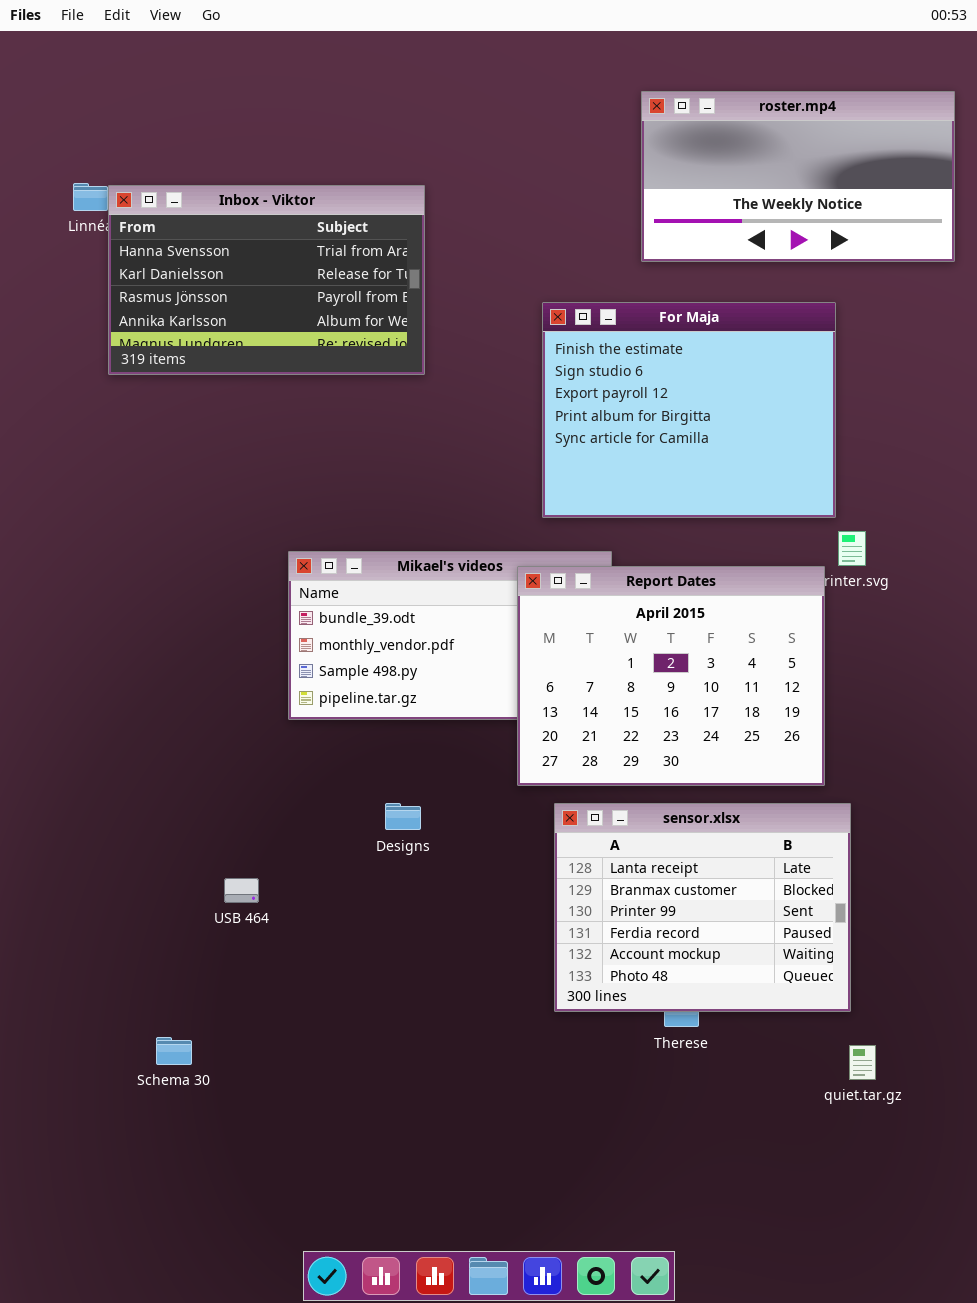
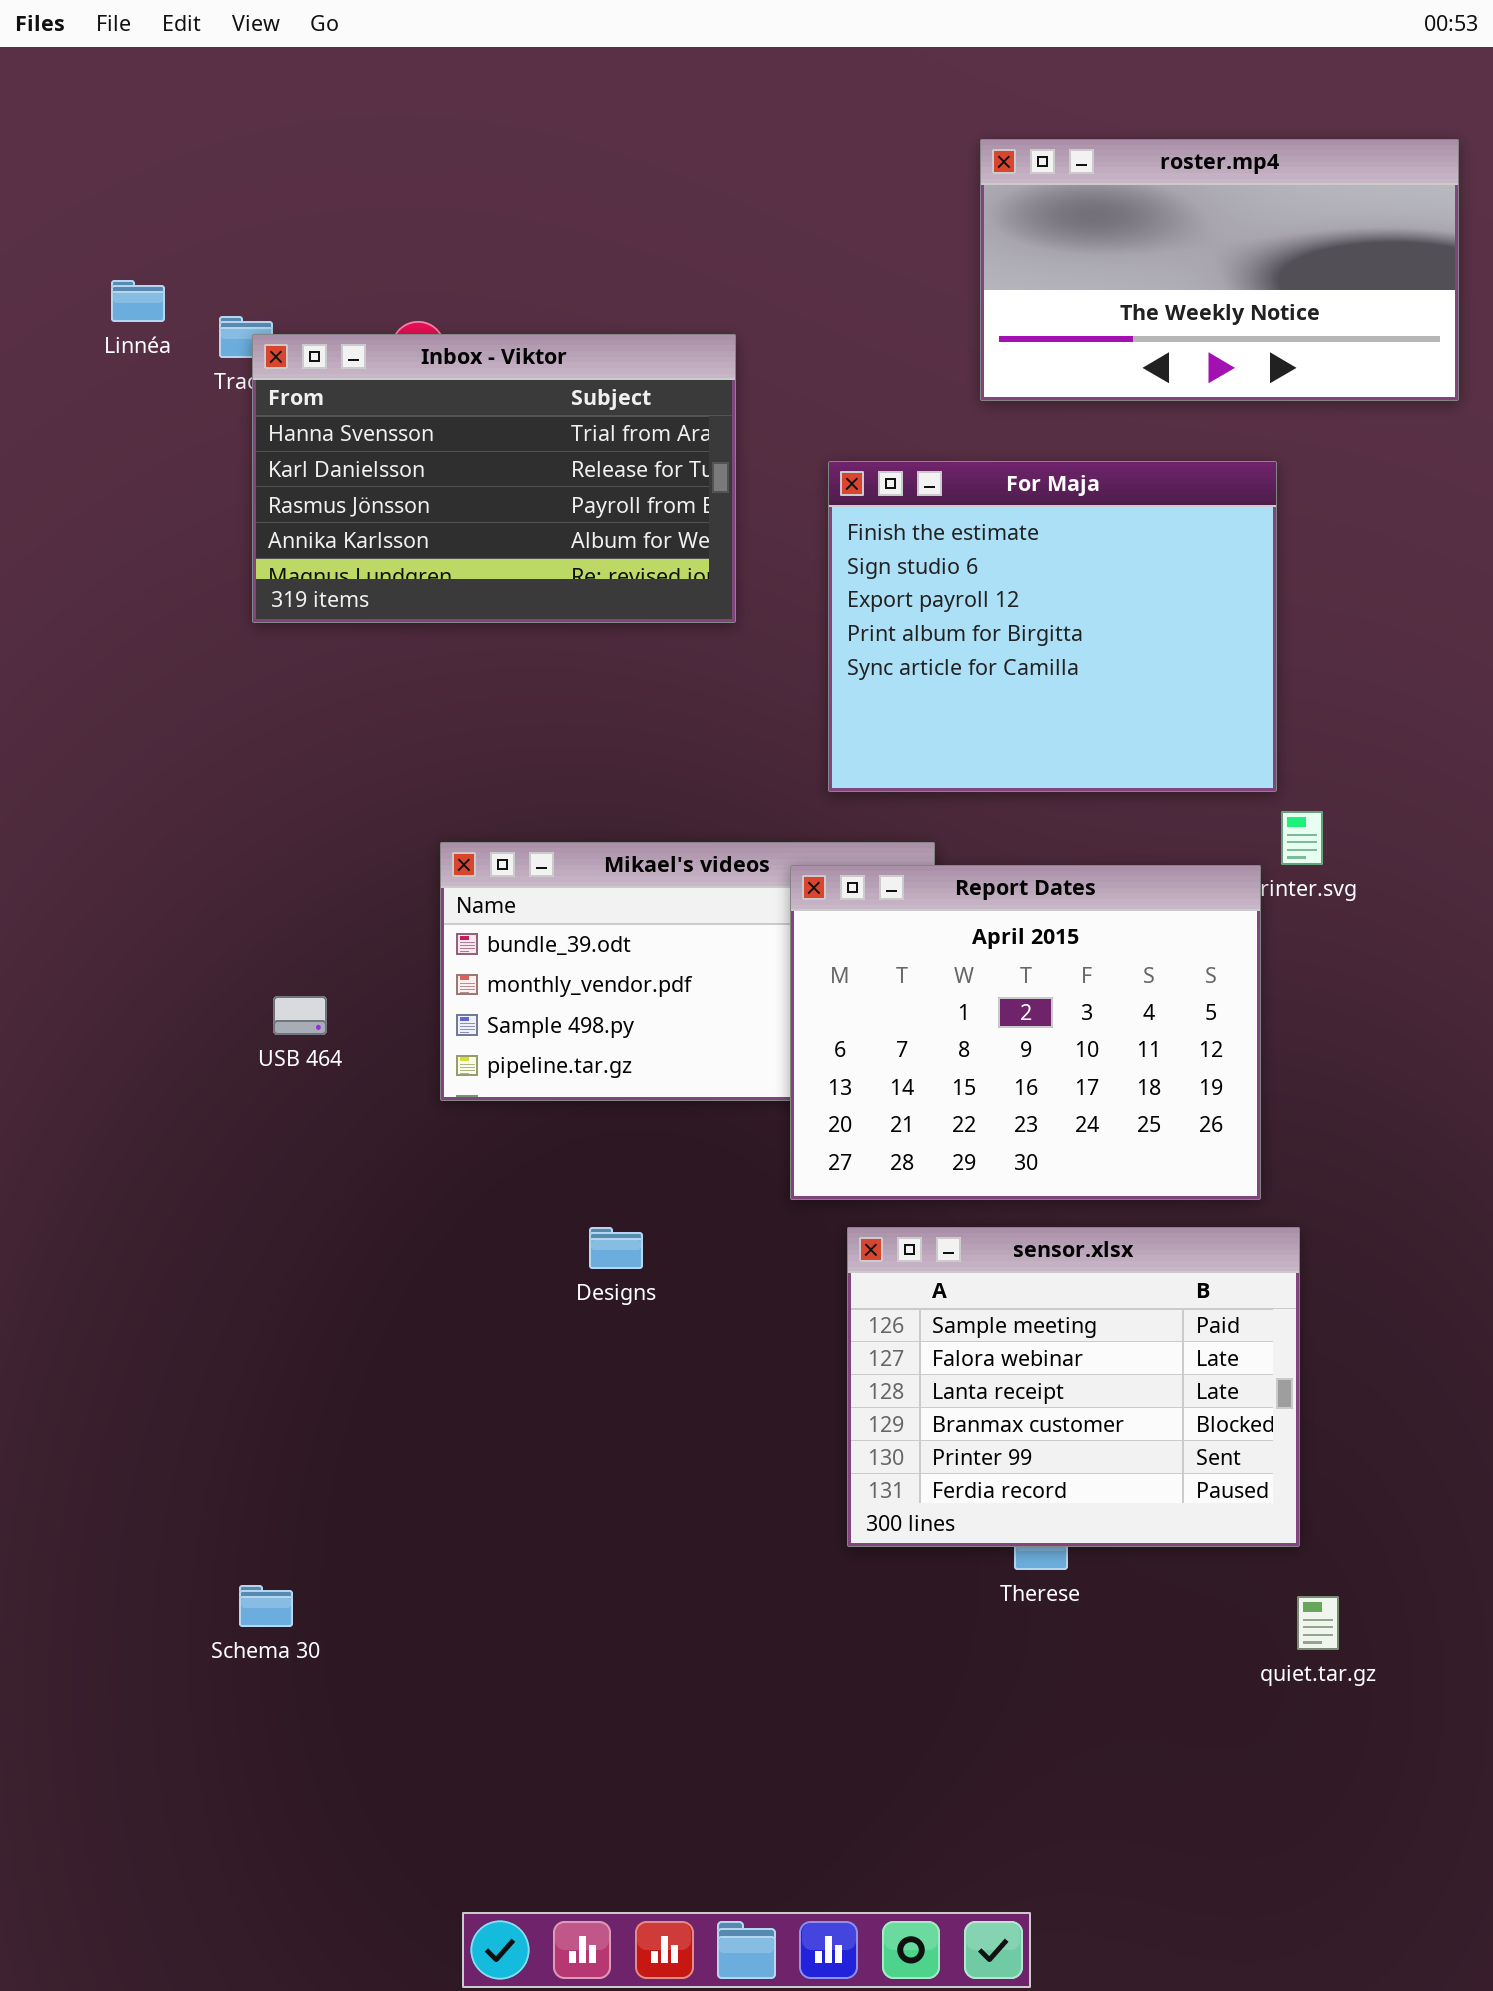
Inbox - Viktor: [108,185,425,375] -> [252,334,736,623], moved
sensor.xlsx: [554,803,851,1012] -> [847,1227,1300,1547], scrolled up 2 rows
USB 464: [224,878,259,903] -> [273,996,327,1035], moved

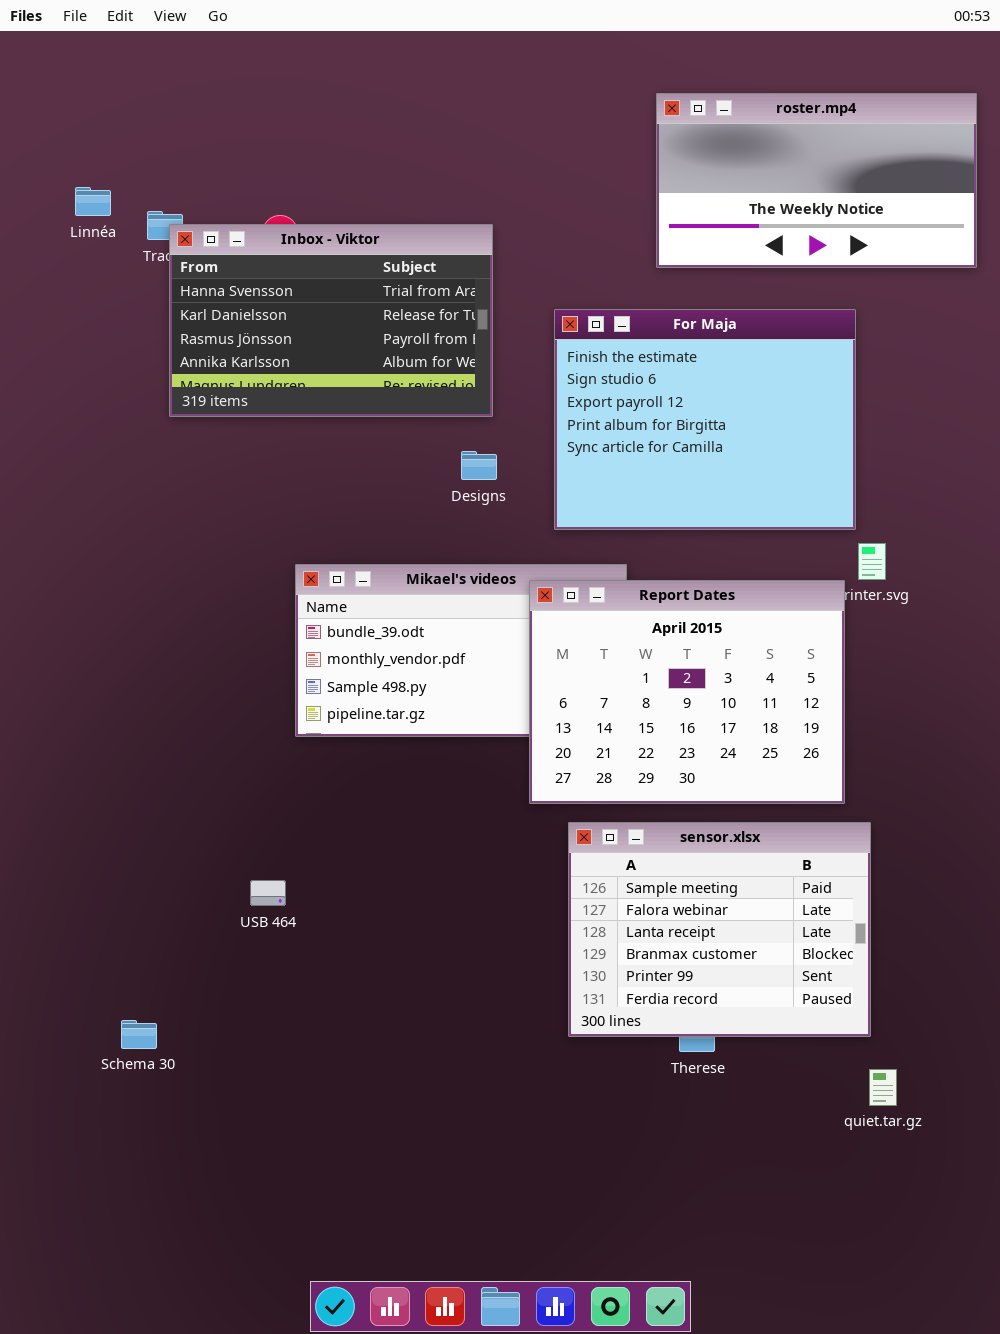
USB 464: [273,996,327,1035] -> [250,880,286,906], moved
Designs: [589,1227,643,1269] -> [461,451,497,480], moved
Schema 30: [239,1585,293,1627] -> [121,1020,157,1049], moved

